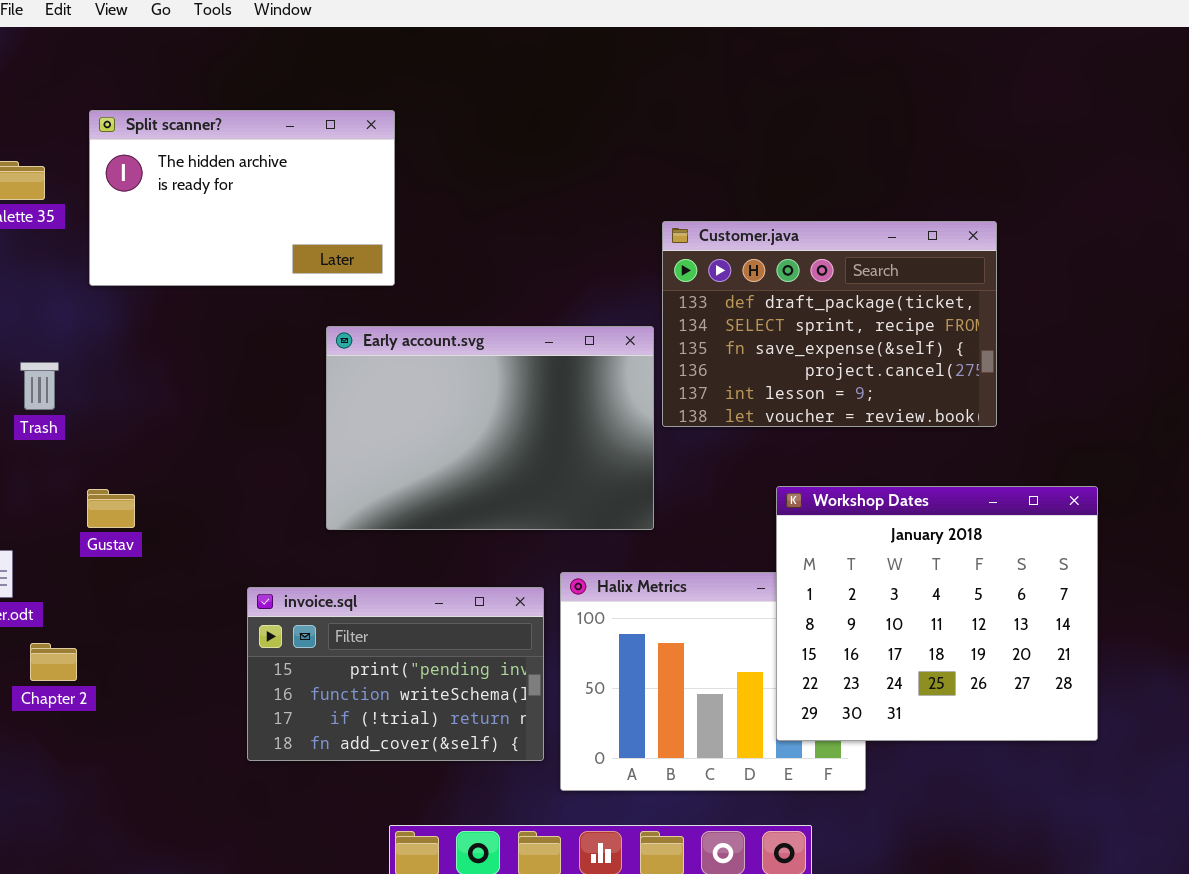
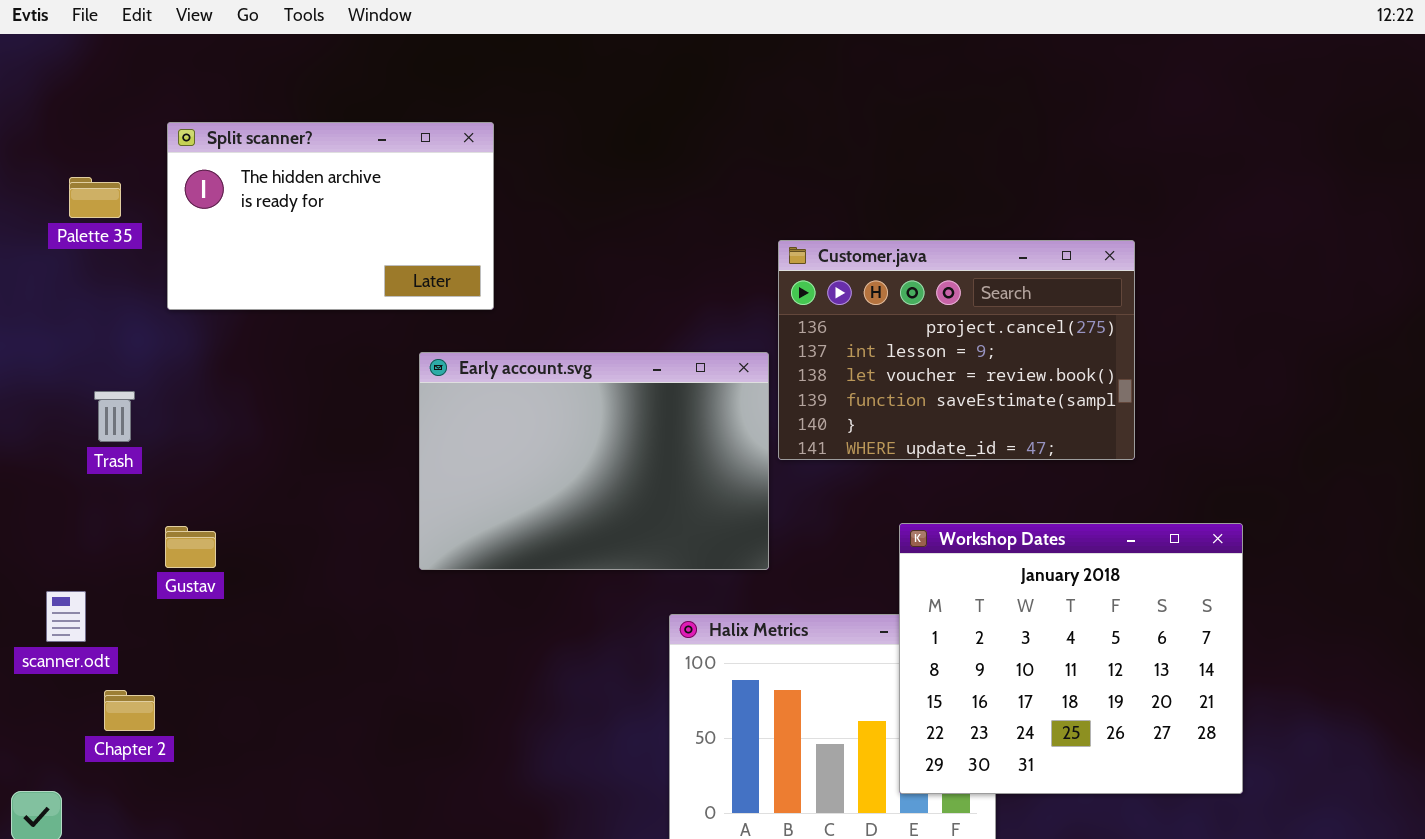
Customer.java: [662,221,997,427] -> [778,240,1135,460], scrolled down 3 rows
invoice.sql: [247,587,544,761] -> none, closed

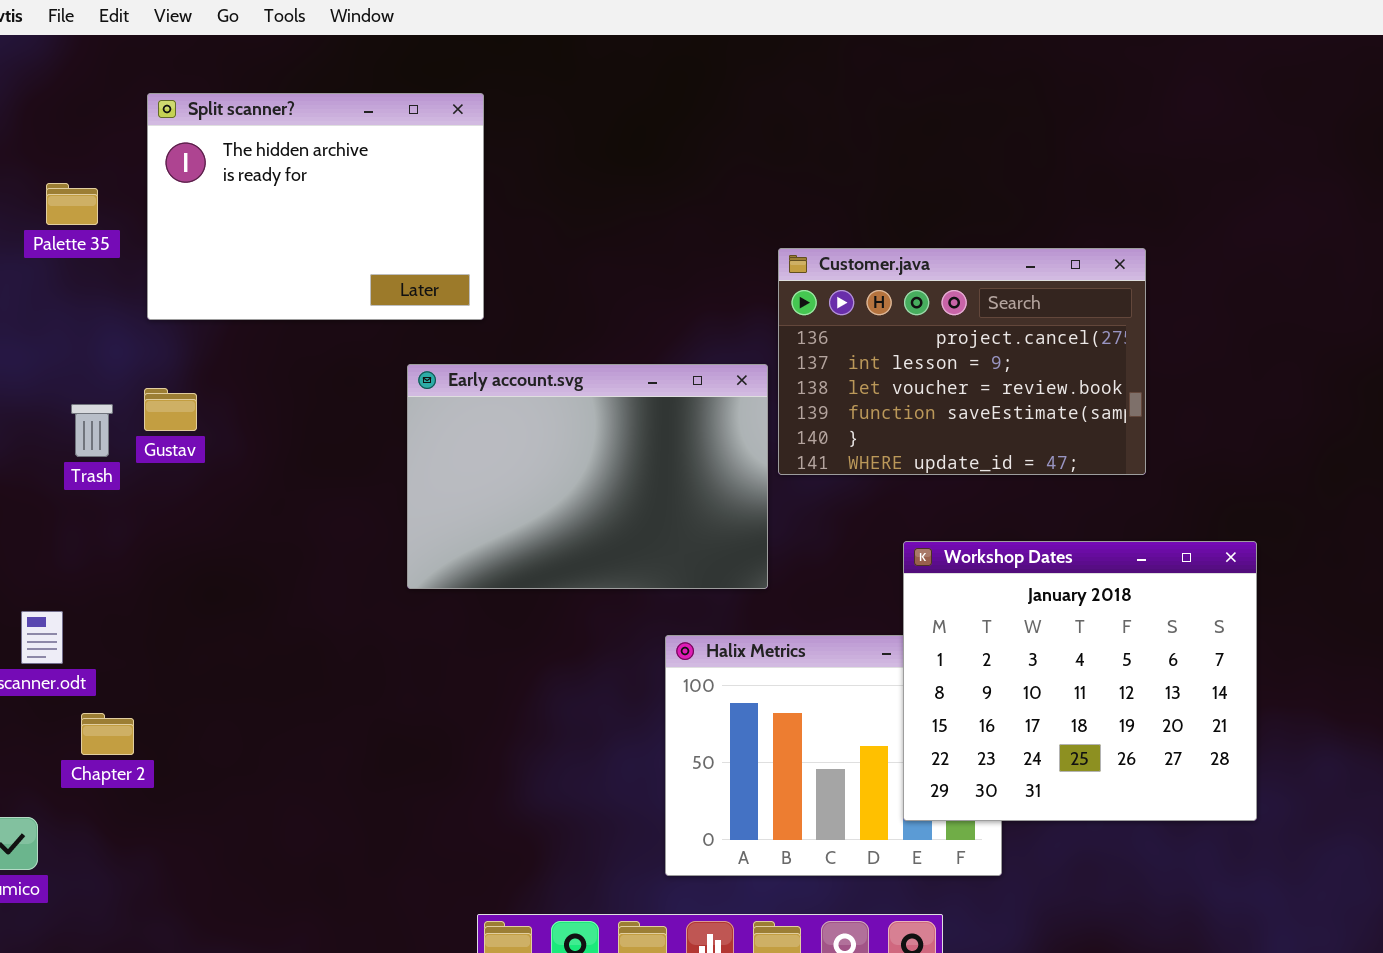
Split scanner?: [167,122,494,310] -> [147,93,484,320], resized
Gustav: [165,526,216,568] -> [144,388,197,431], moved

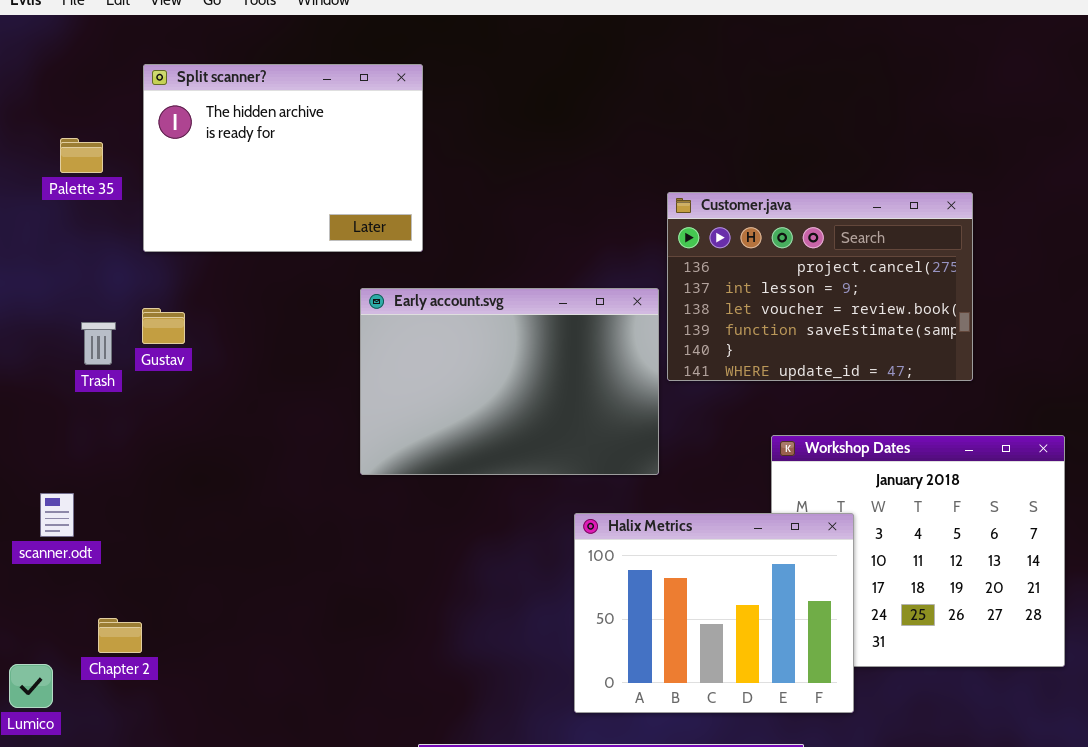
Halix Metrics: [665,635,1002,876] -> [574,513,854,713], raised
Chapter 2: [81,713,134,755] -> [98,618,142,653], moved

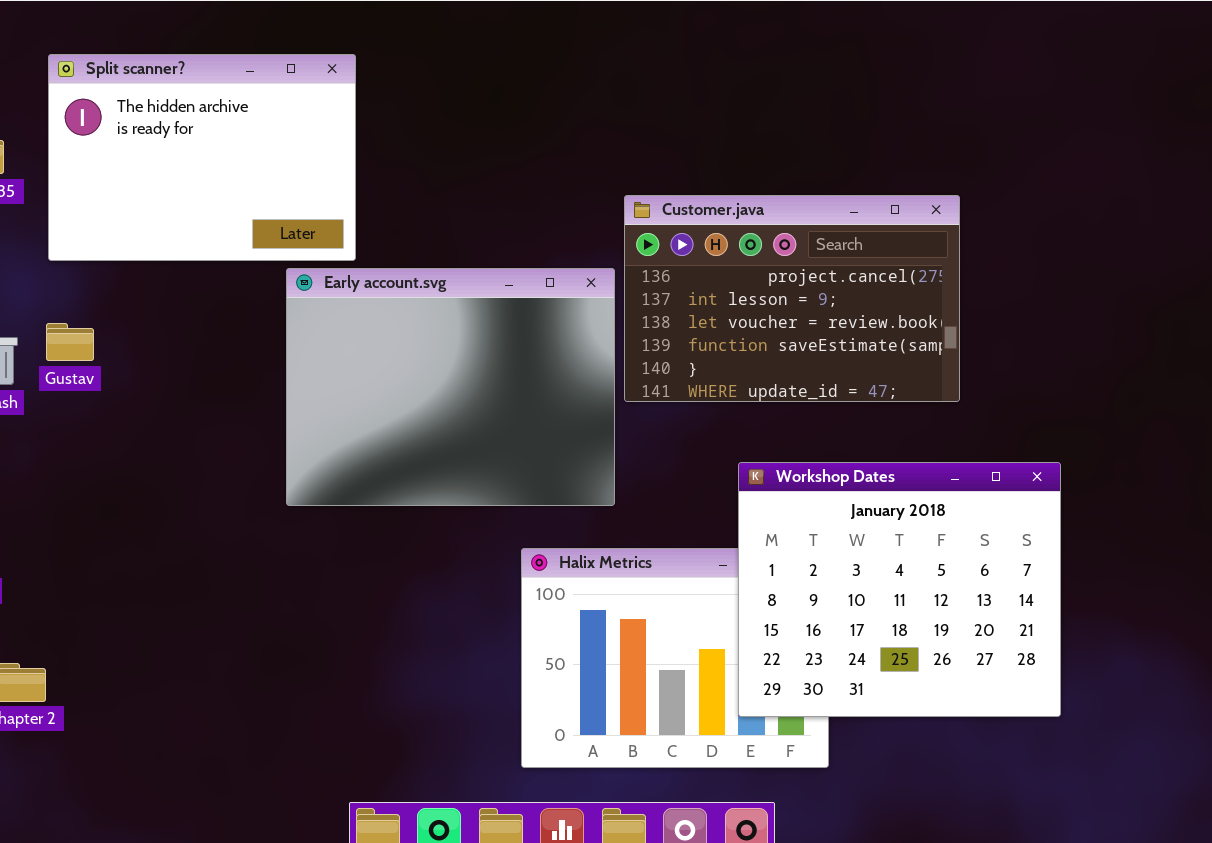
Early account.svg: [360,288,659,475] -> [286,268,615,506], resized
Workshop Dates: [771,435,1065,667] -> [738,462,1061,717], raised

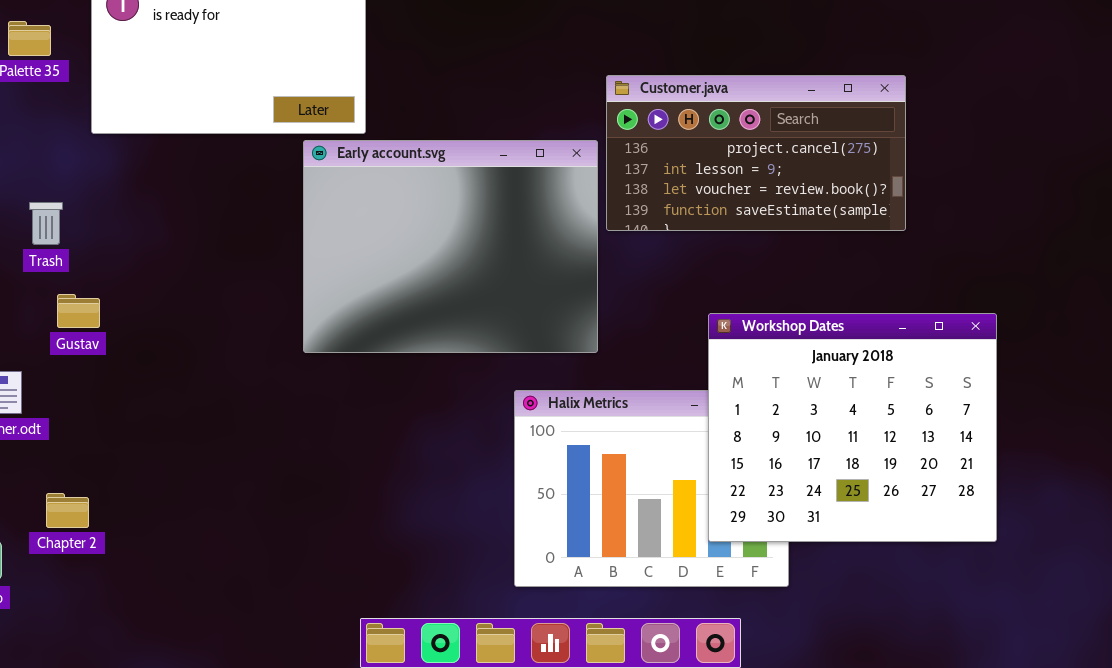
Customer.java: [624,195,960,402] -> [606,75,906,231], resized
Gustav: [46,323,94,361] -> [57,294,100,328], moved

